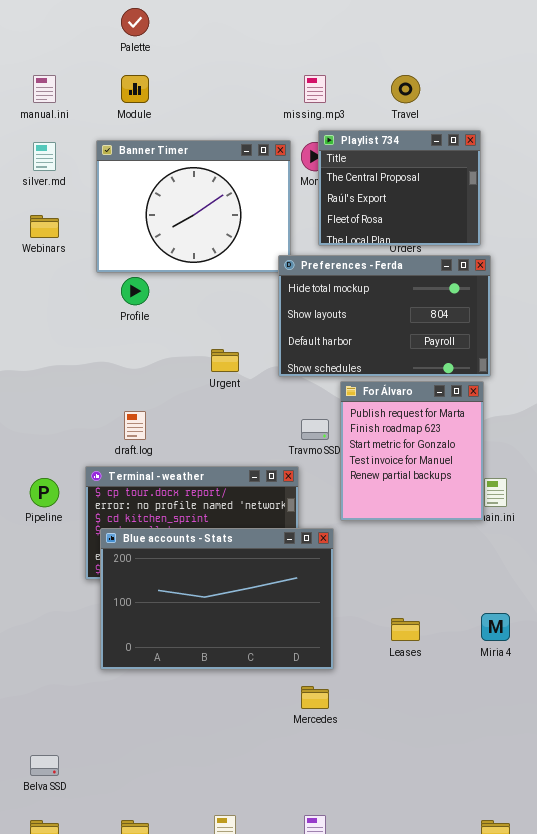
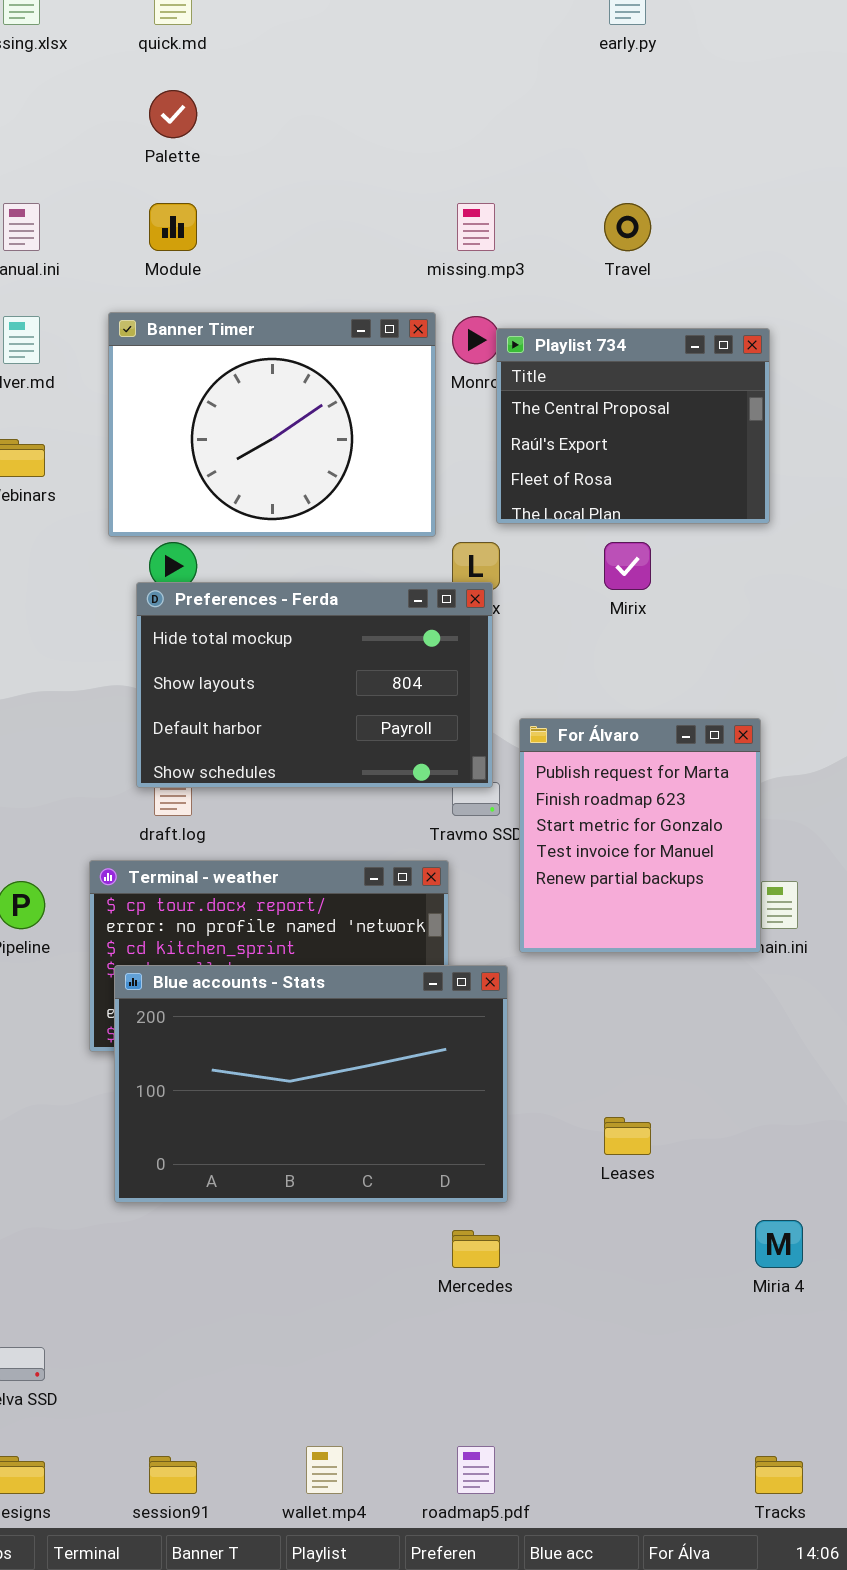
Playlist 734: [318,130,481,246] -> [496,328,770,524], moved
Preferences - Ferda: [278,255,491,377] -> [136,582,493,788], moved
Miria 4: [481,613,510,641] -> [755,1220,803,1268], moved

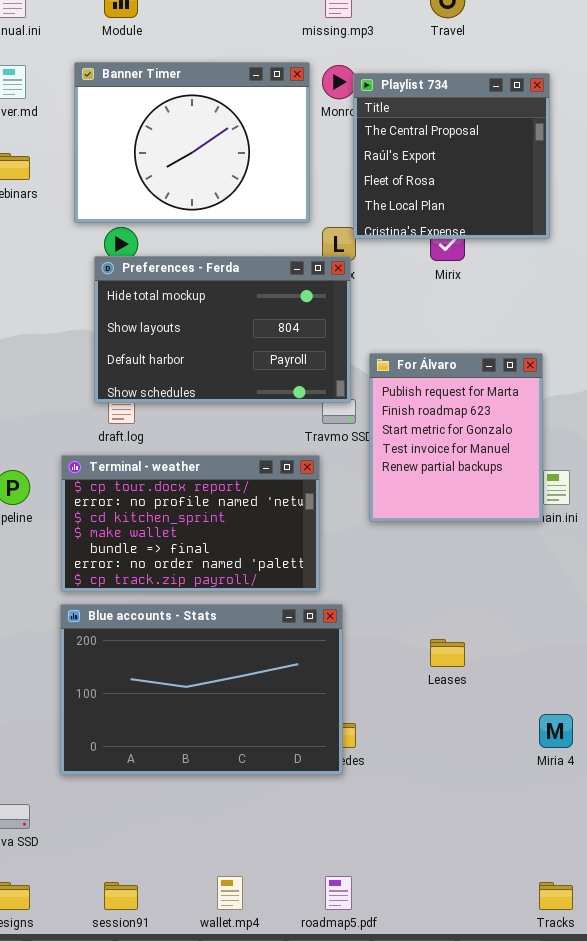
Playlist 734: [496,328,770,524] -> [353,73,550,239], resized
Blue accounts - Stats: [114,965,508,1203] -> [60,604,343,775], moved

